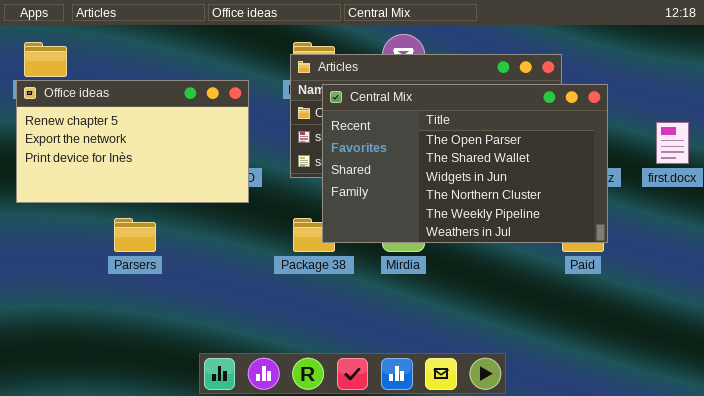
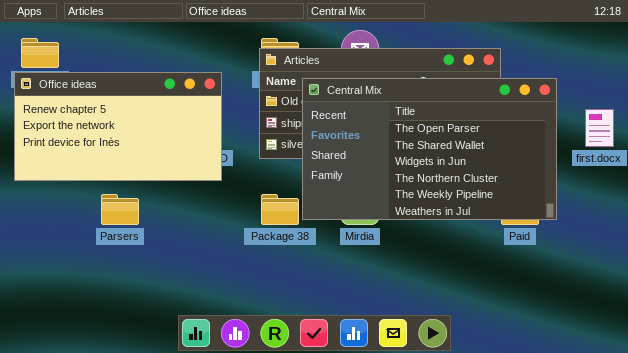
Central Mix: [322,84,608,243] -> [302,78,557,220], moved

